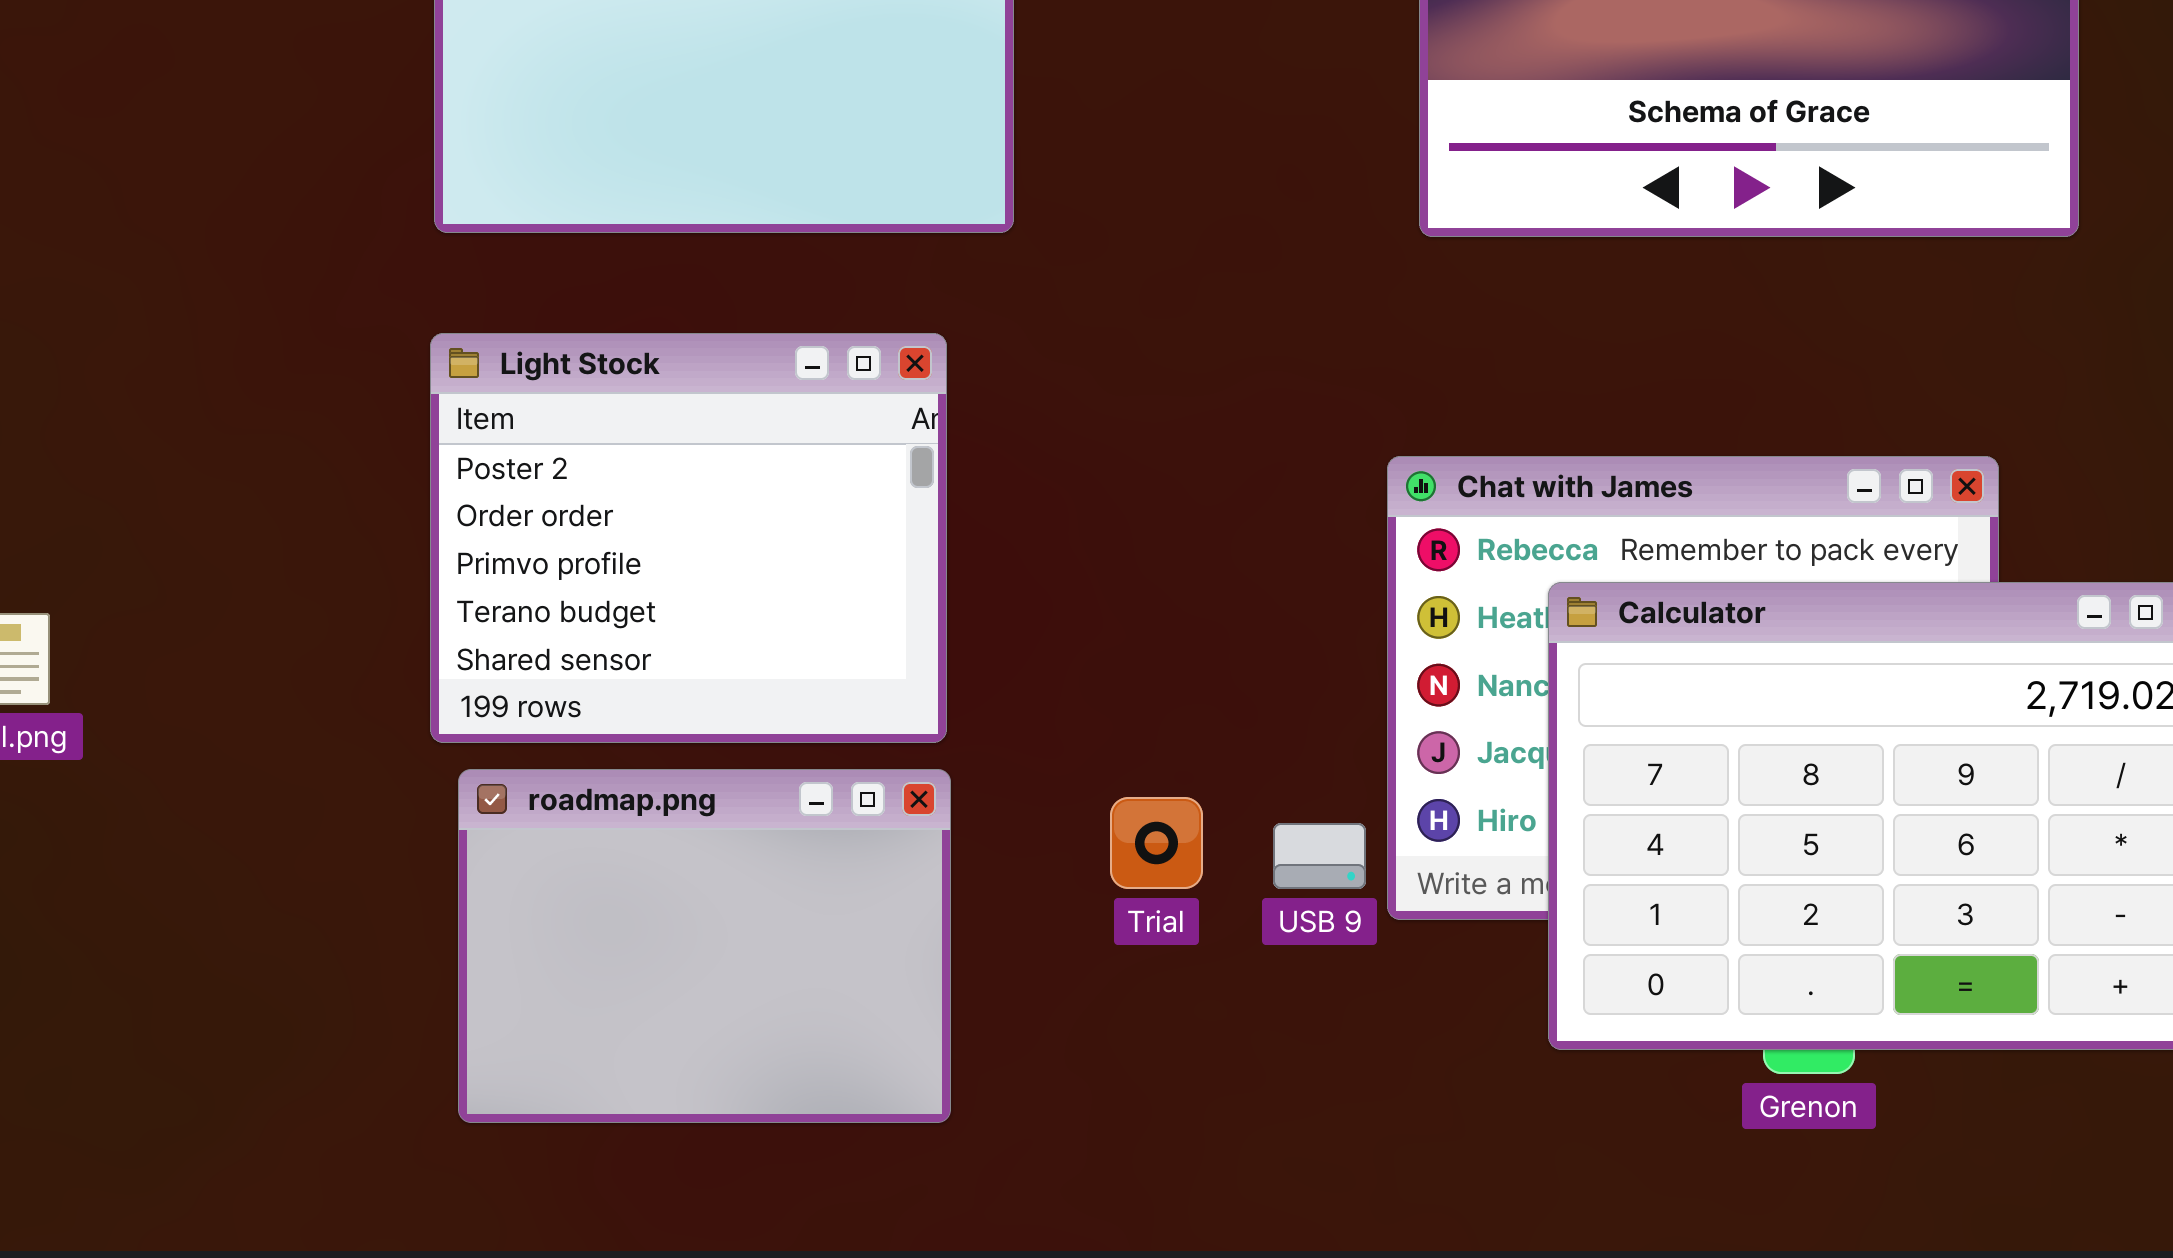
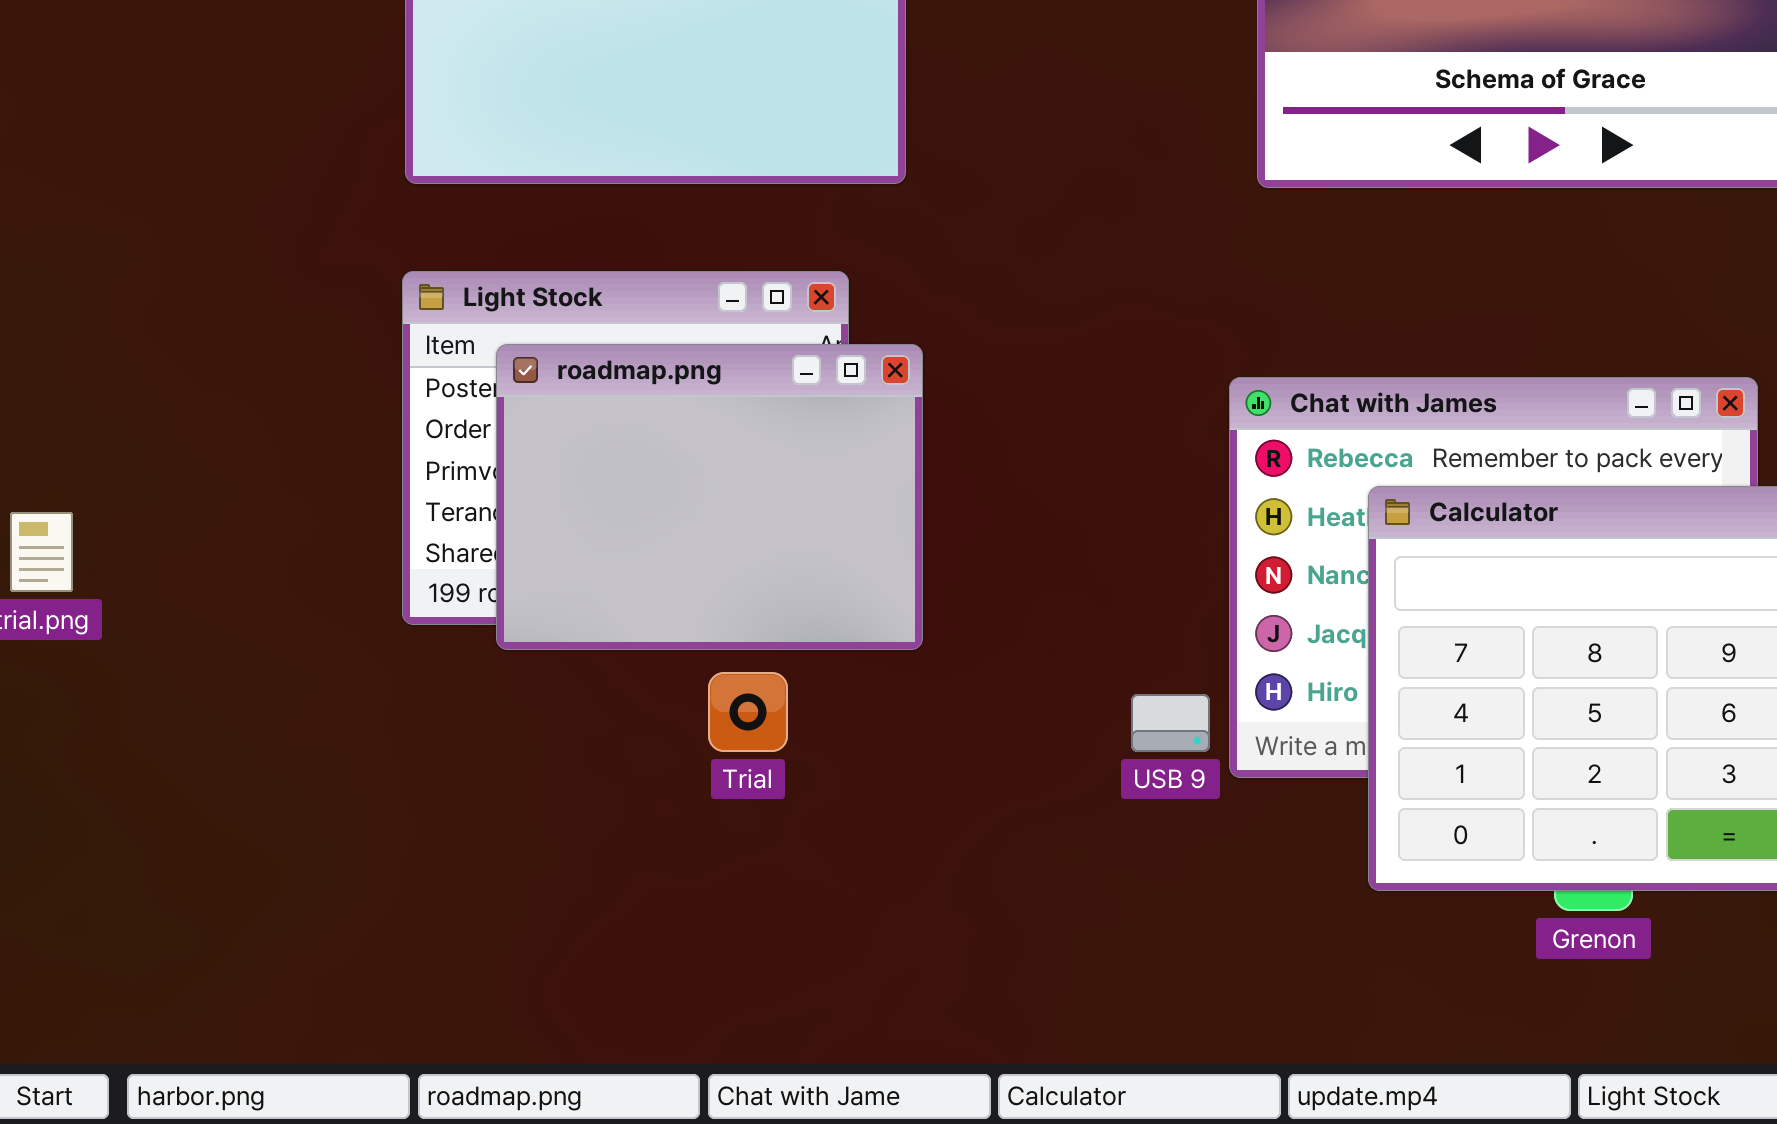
roadmap.png: [458,769,951,1123] -> [496,344,923,650], moved
Trial: [1110,797,1203,889] -> [708,672,788,752], moved

